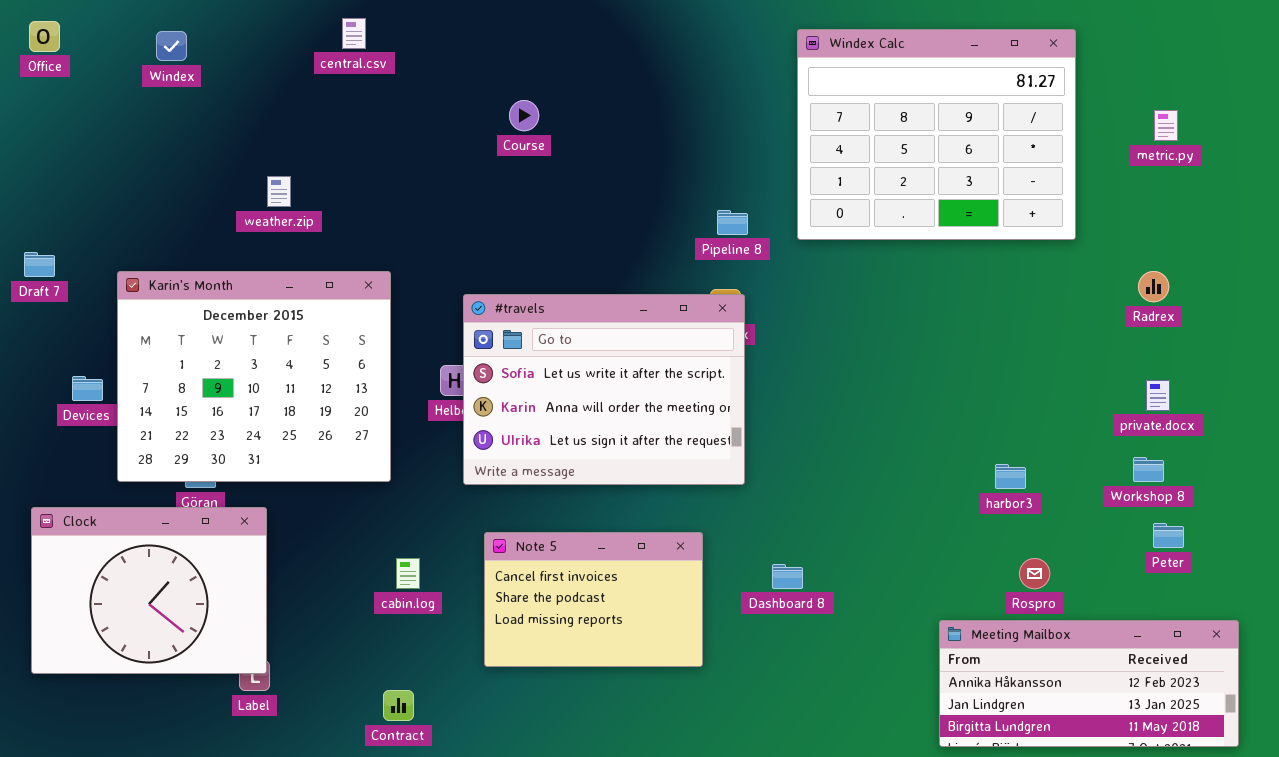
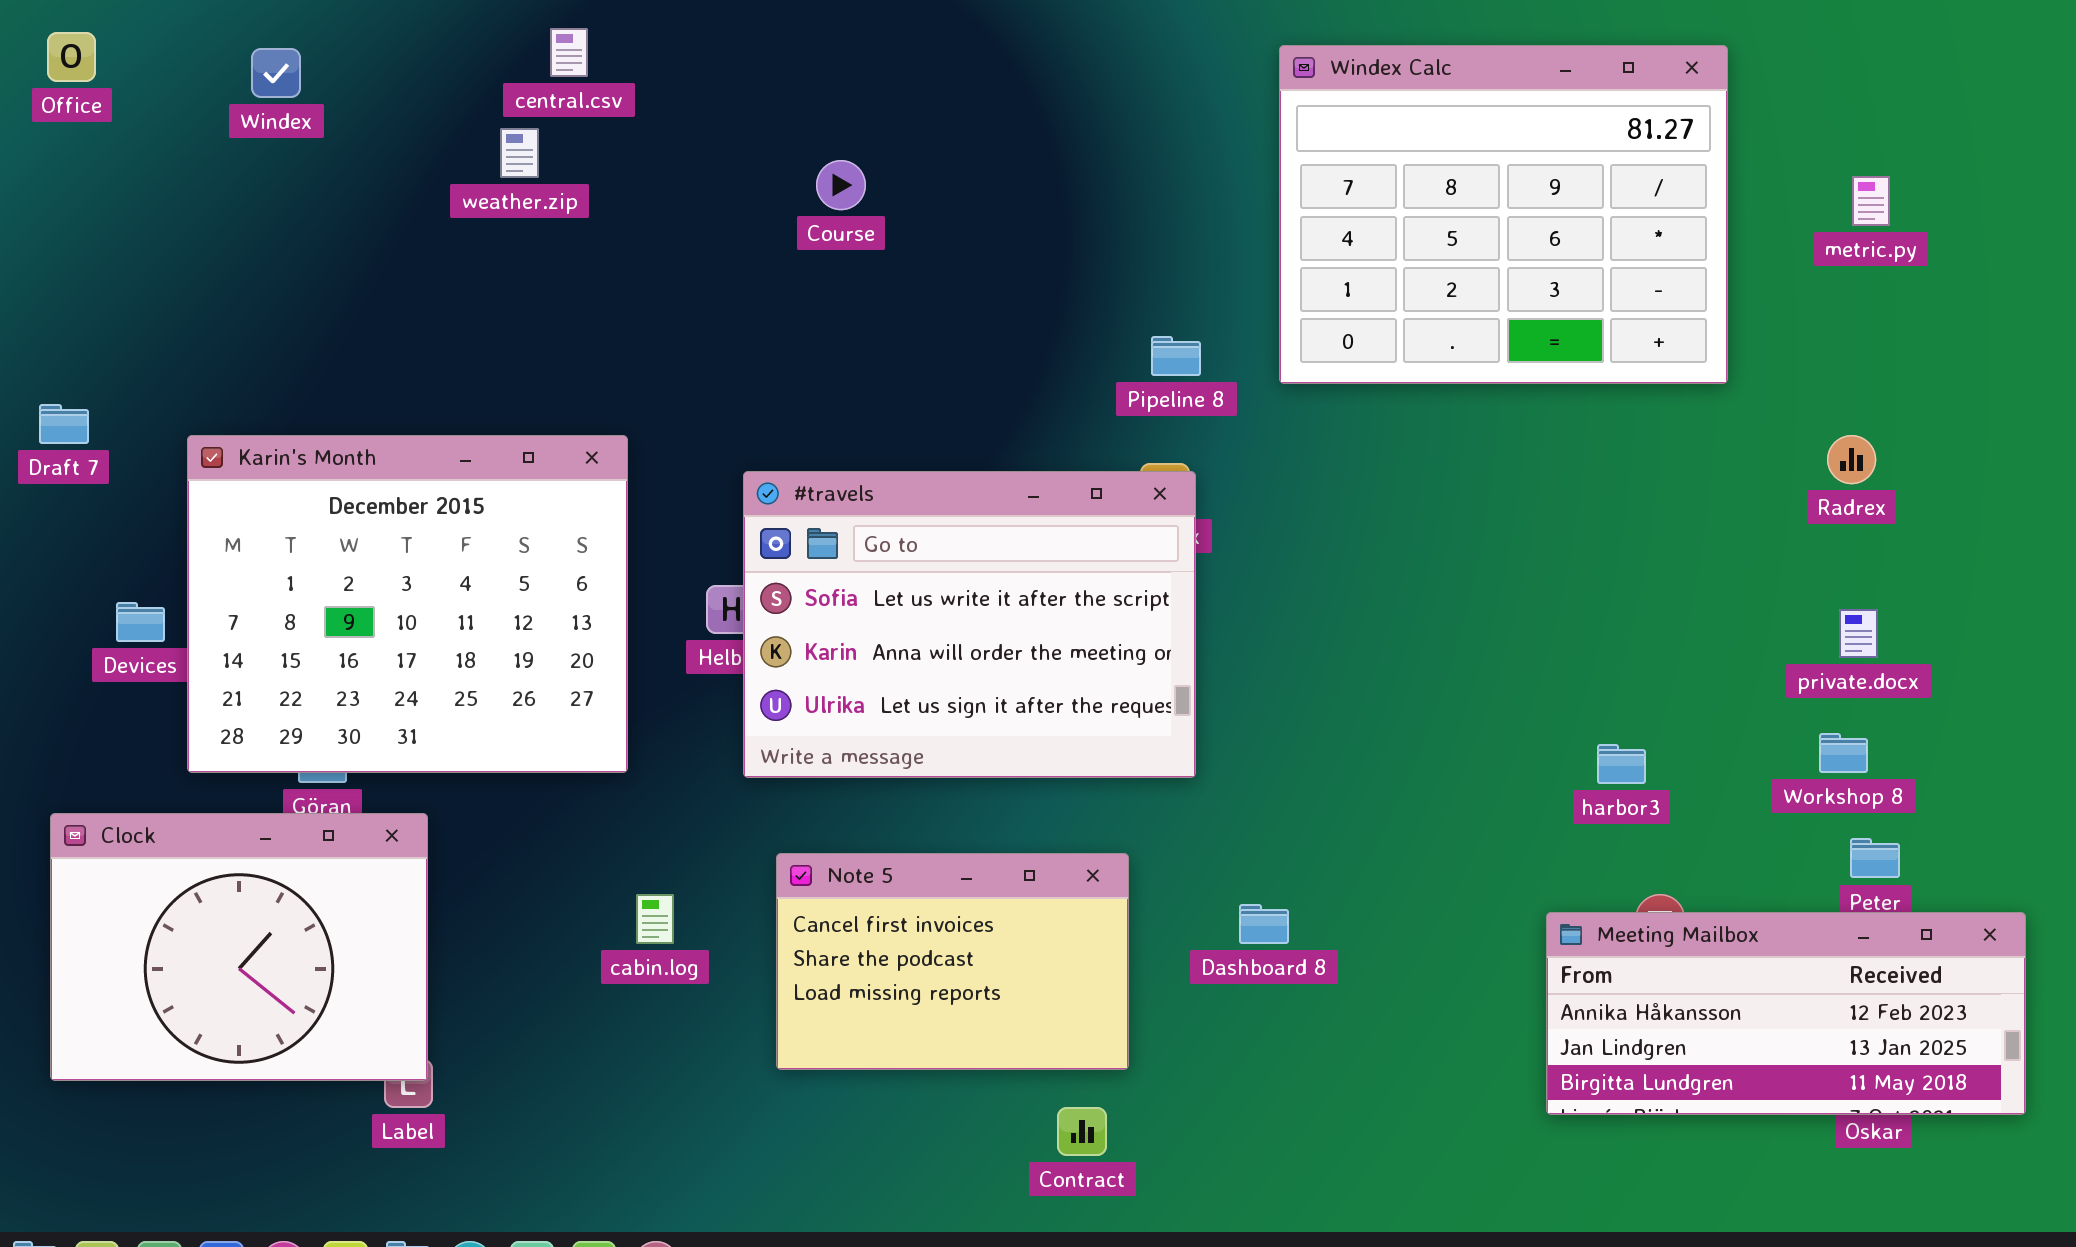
weather.zip: [267,176,291,207] -> [500,128,539,178], moved
Meeting Mailbox: [939,620,1239,747] -> [1546,912,2026,1115], moved
Contract: [383,690,414,721] -> [1057,1107,1107,1156], moved

